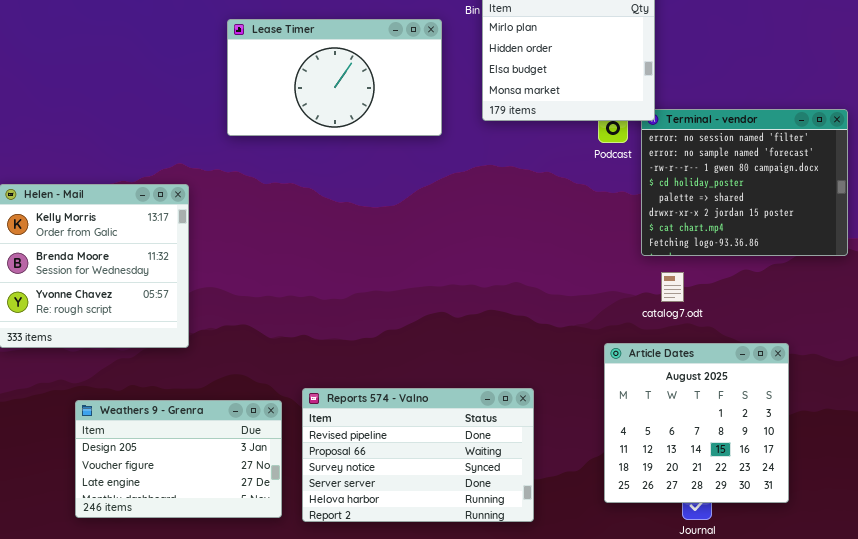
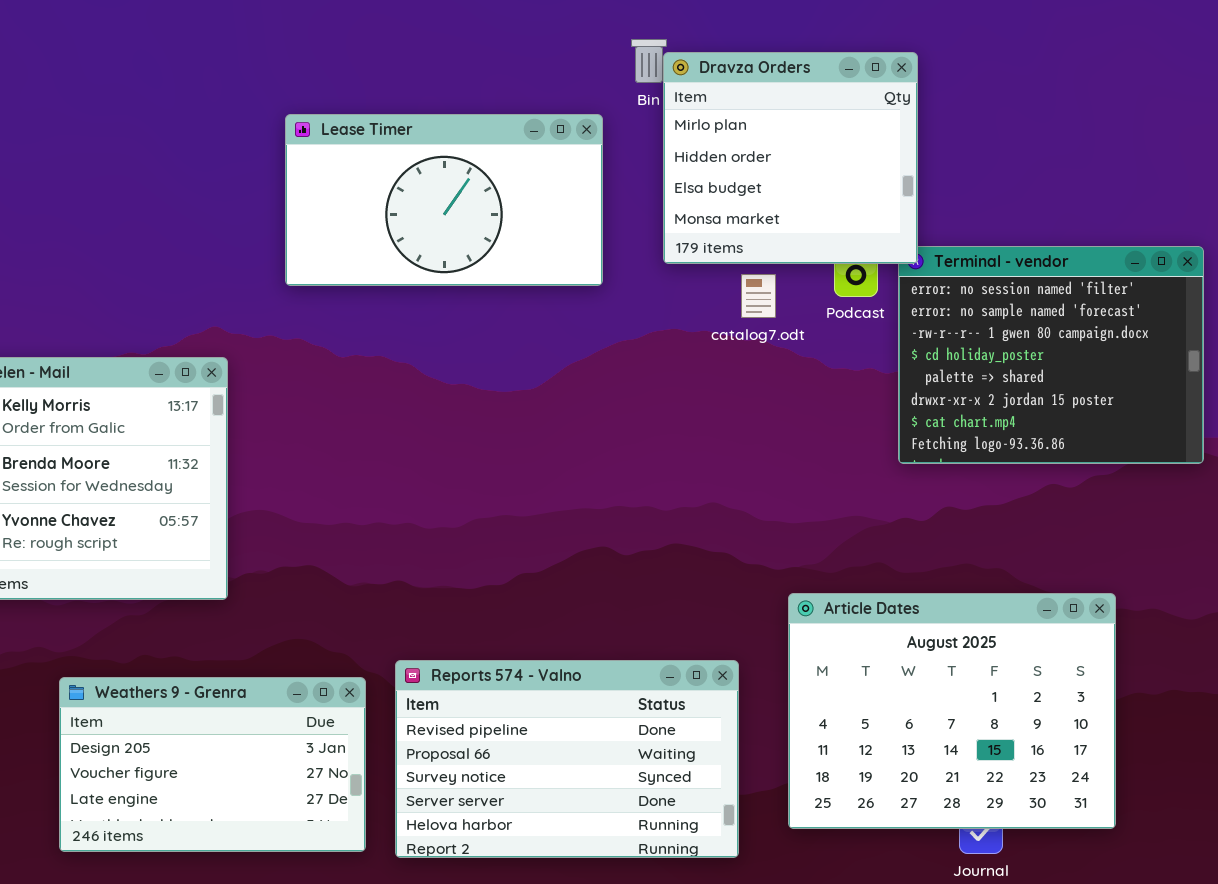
catalog7.odt: [661,272,684,302] -> [741,274,776,318], moved
Article Dates: [604,343,789,503] -> [788,593,1116,829], resized

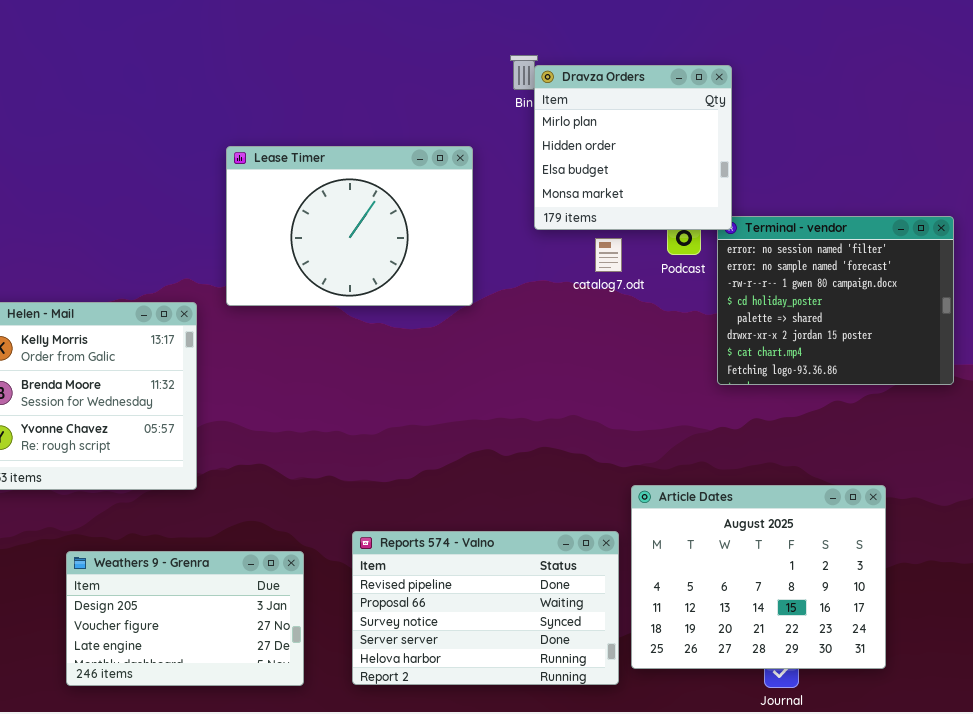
Lease Timer: [285,114,603,286] -> [226,146,473,306], moved, resized
Reports 574 - Valno: [395,660,739,858] -> [352,531,619,685], moved

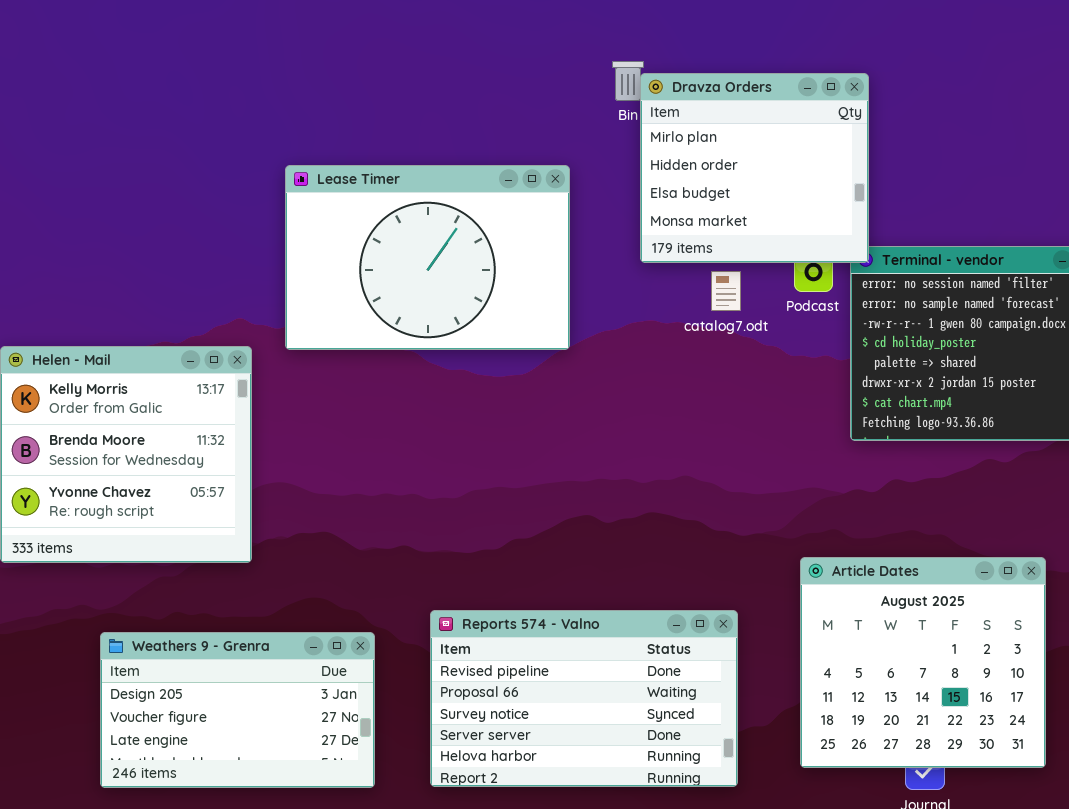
Article Dates: [631,485,886,669] -> [800,557,1046,768], resized

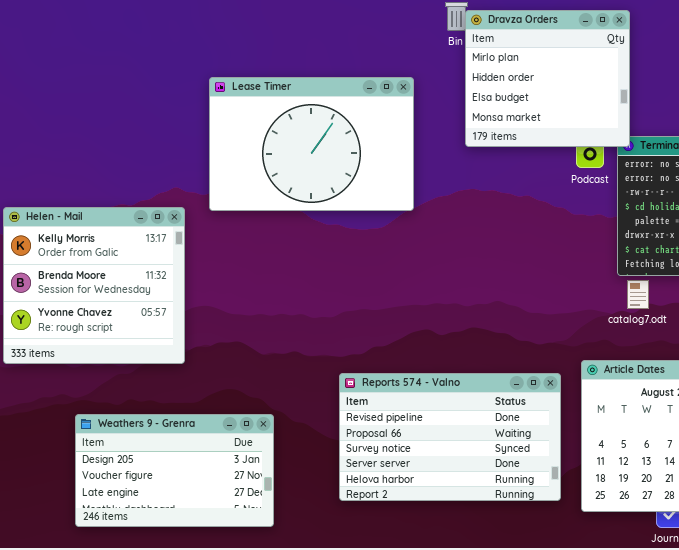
catalog7.odt: [711,271,741,311] -> [627,280,649,309], moved
Reports 574 - Valno: [430,610,738,787] -> [339,373,561,501], moved

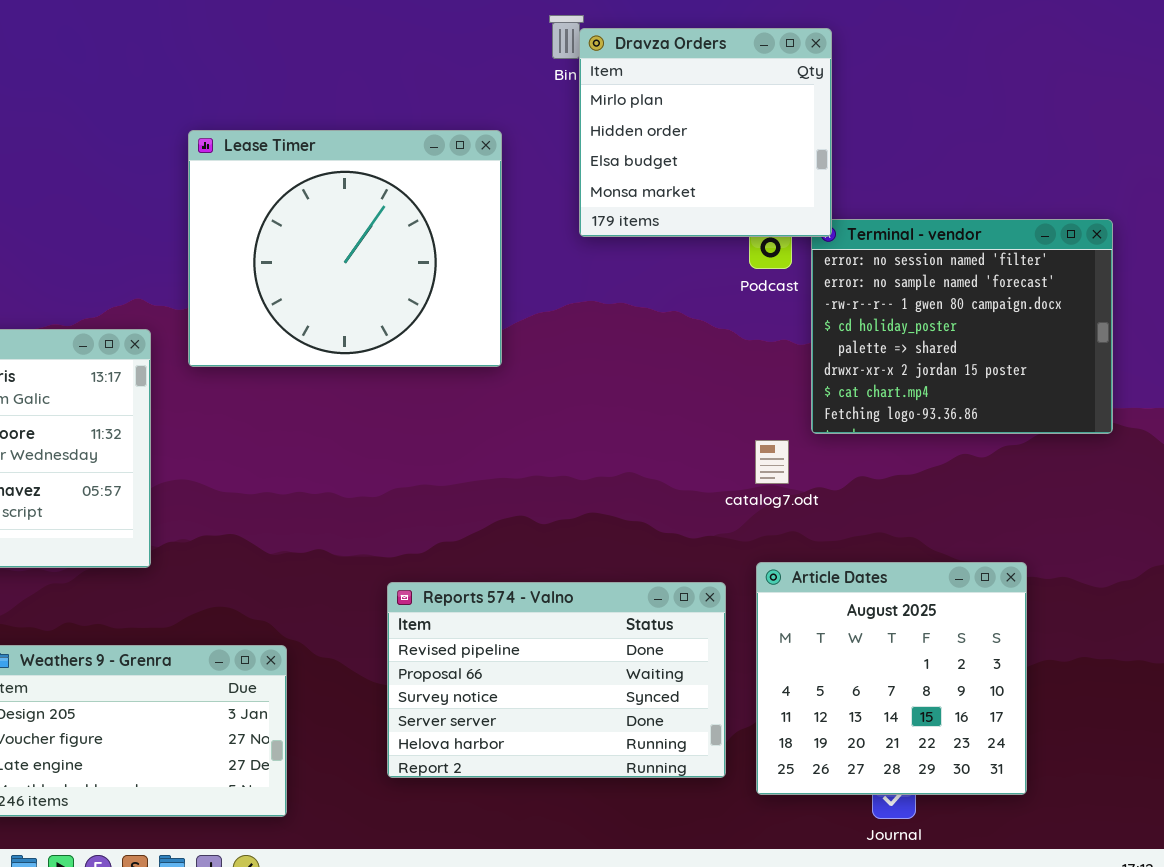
Lease Timer: [209,77,414,211] -> [188,130,502,367], resized
catalog7.odt: [627,280,649,309] -> [755,440,789,484], moved

